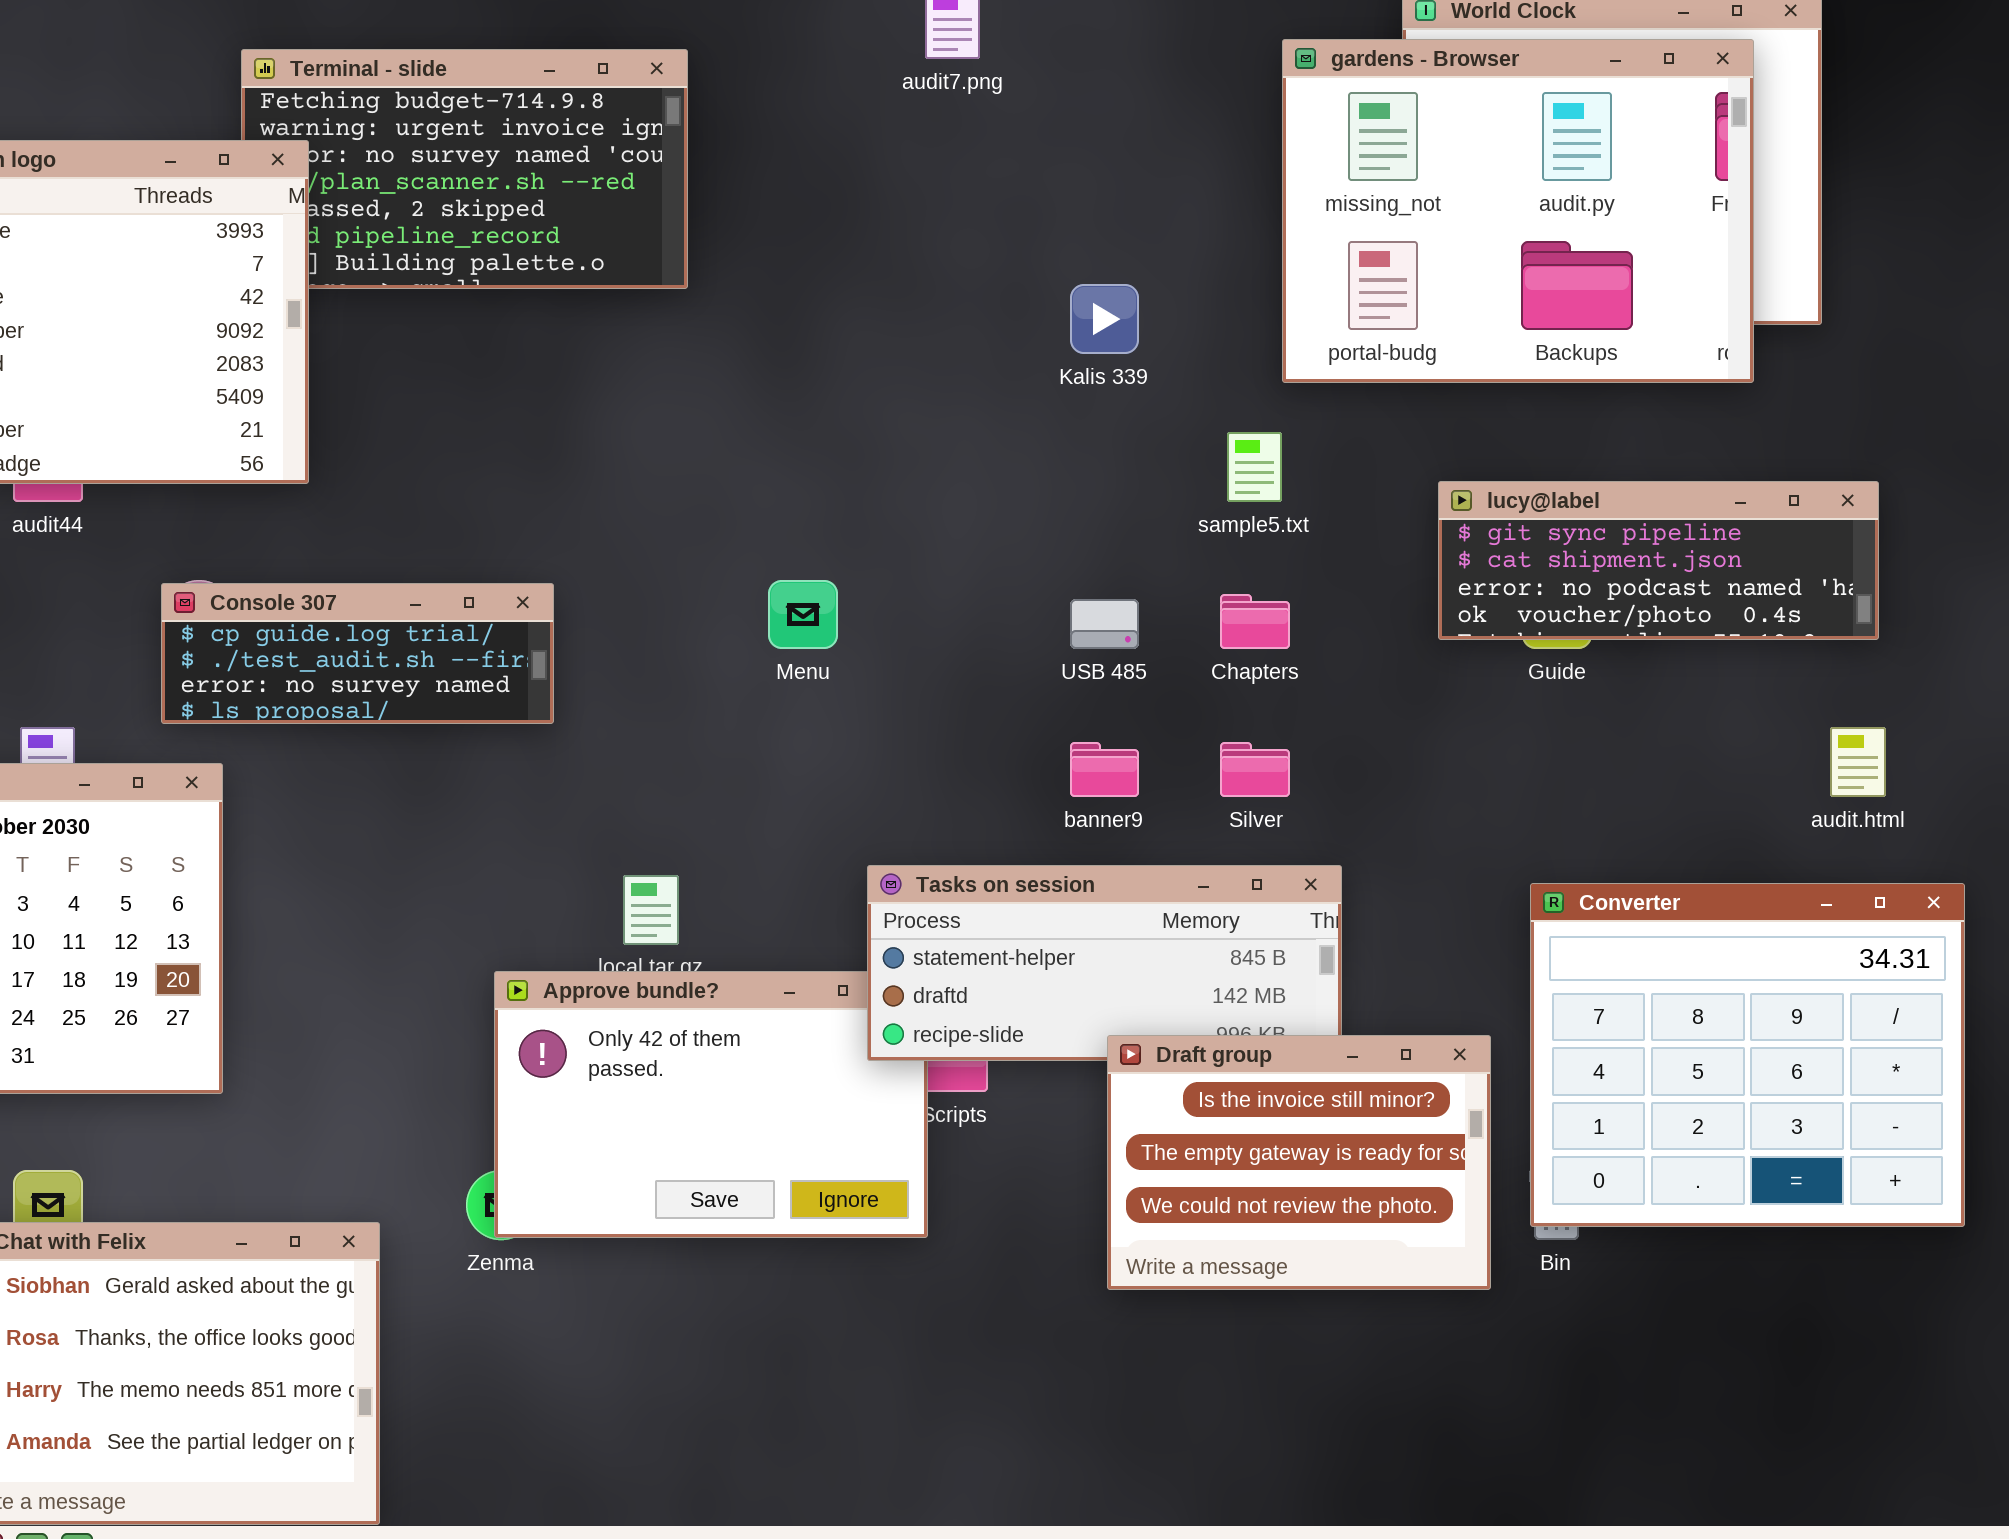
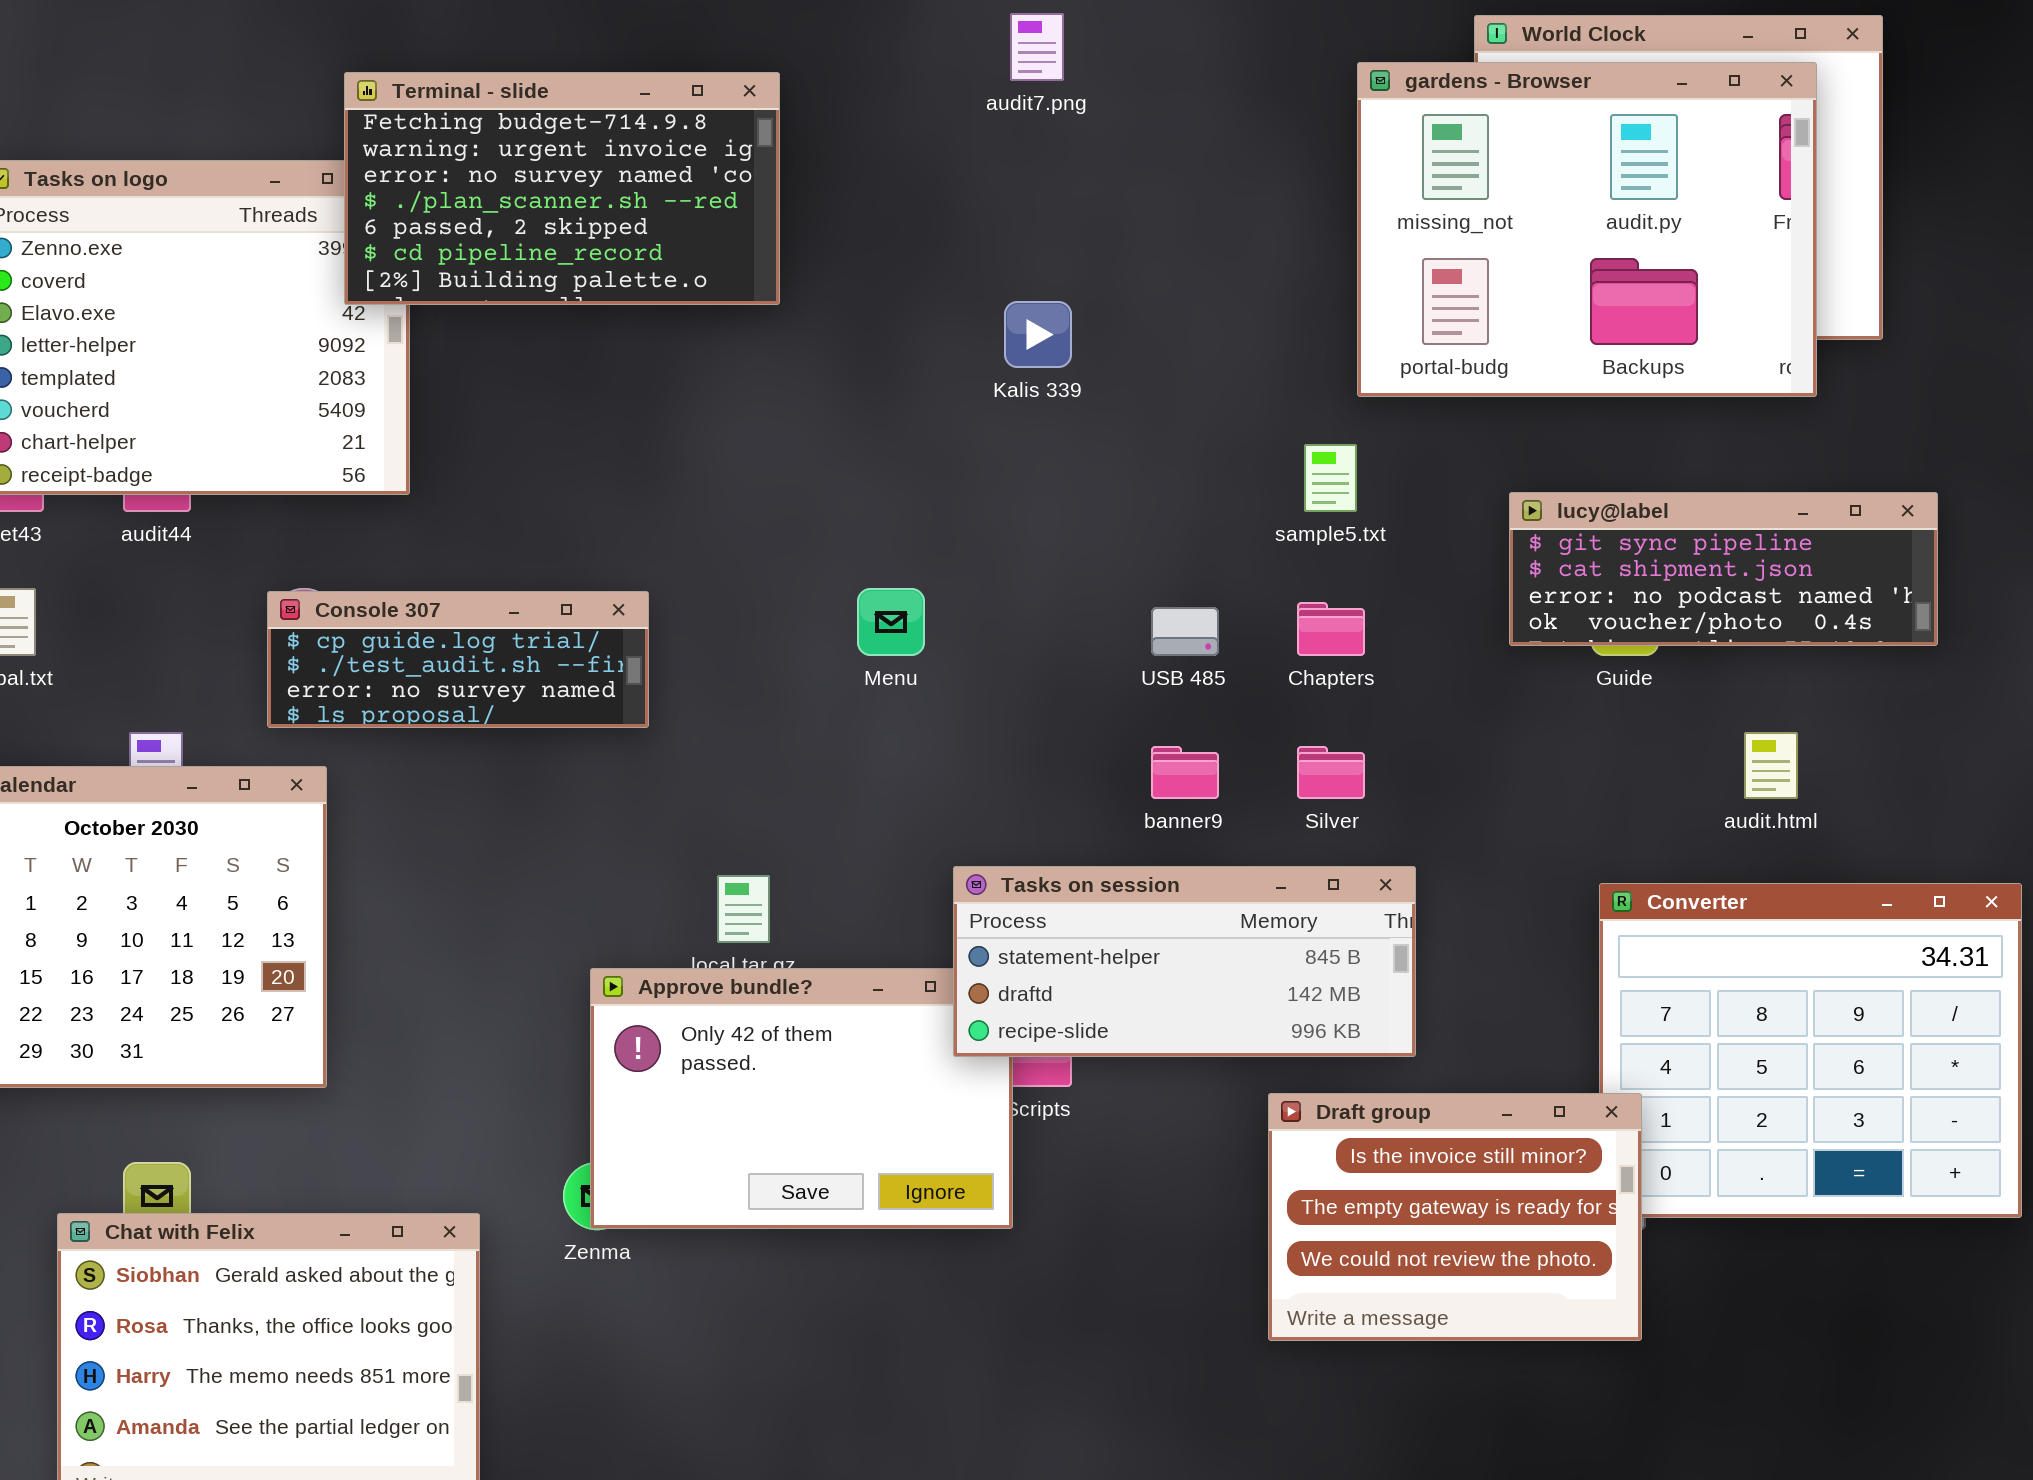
Terminal - slide: [241,49,688,289] -> [344,72,780,305], raised
Kalis 339: [1070,284,1139,354] -> [1004,301,1072,368], moved
audit.html: [1830,727,1886,797] -> [1744,732,1798,799], moved
Draft group: [1107,1035,1491,1290] -> [1268,1093,1642,1341], moved

